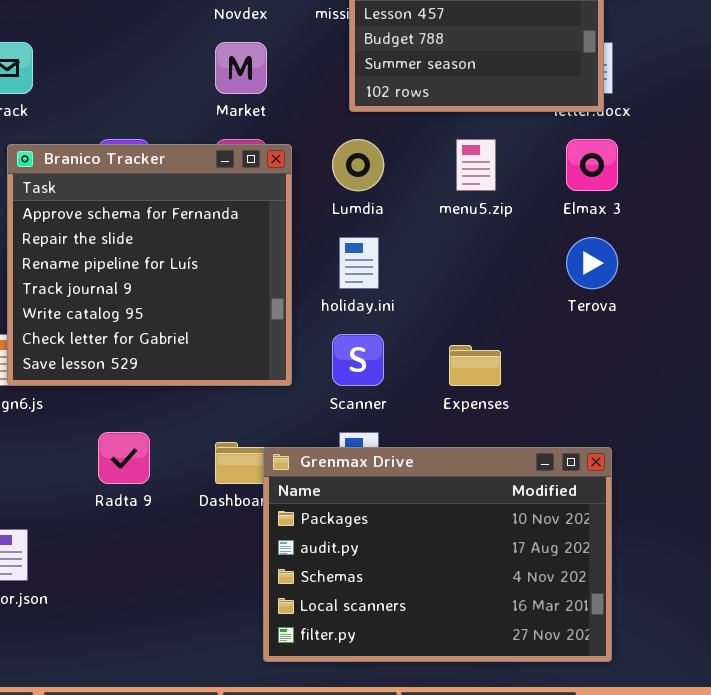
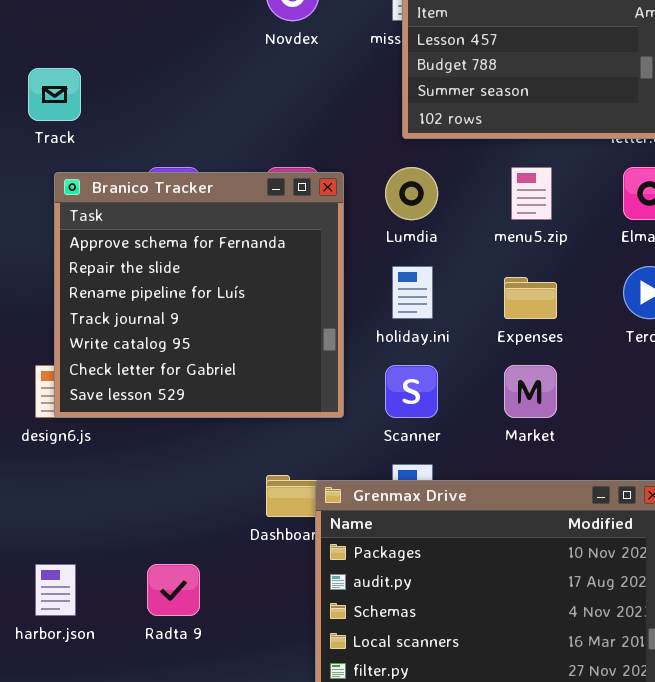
Market: [215,42,267,94] -> [504,365,557,418], moved
Expenses: [449,345,501,386] -> [504,277,557,319], moved
Radta 9: [98,432,150,484] -> [147,564,200,616], moved

